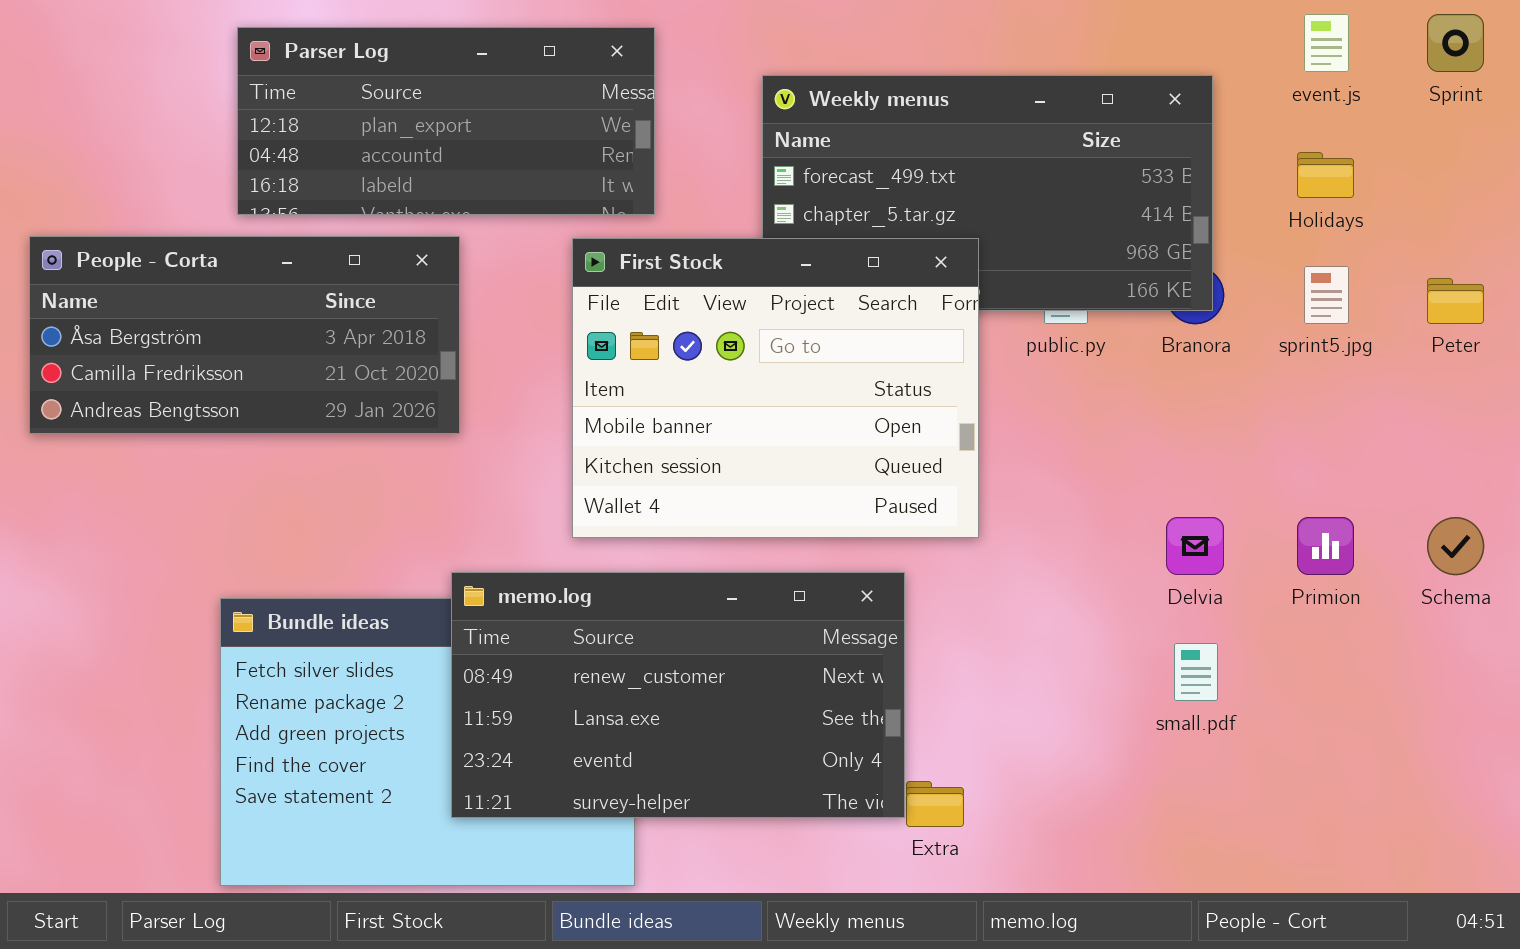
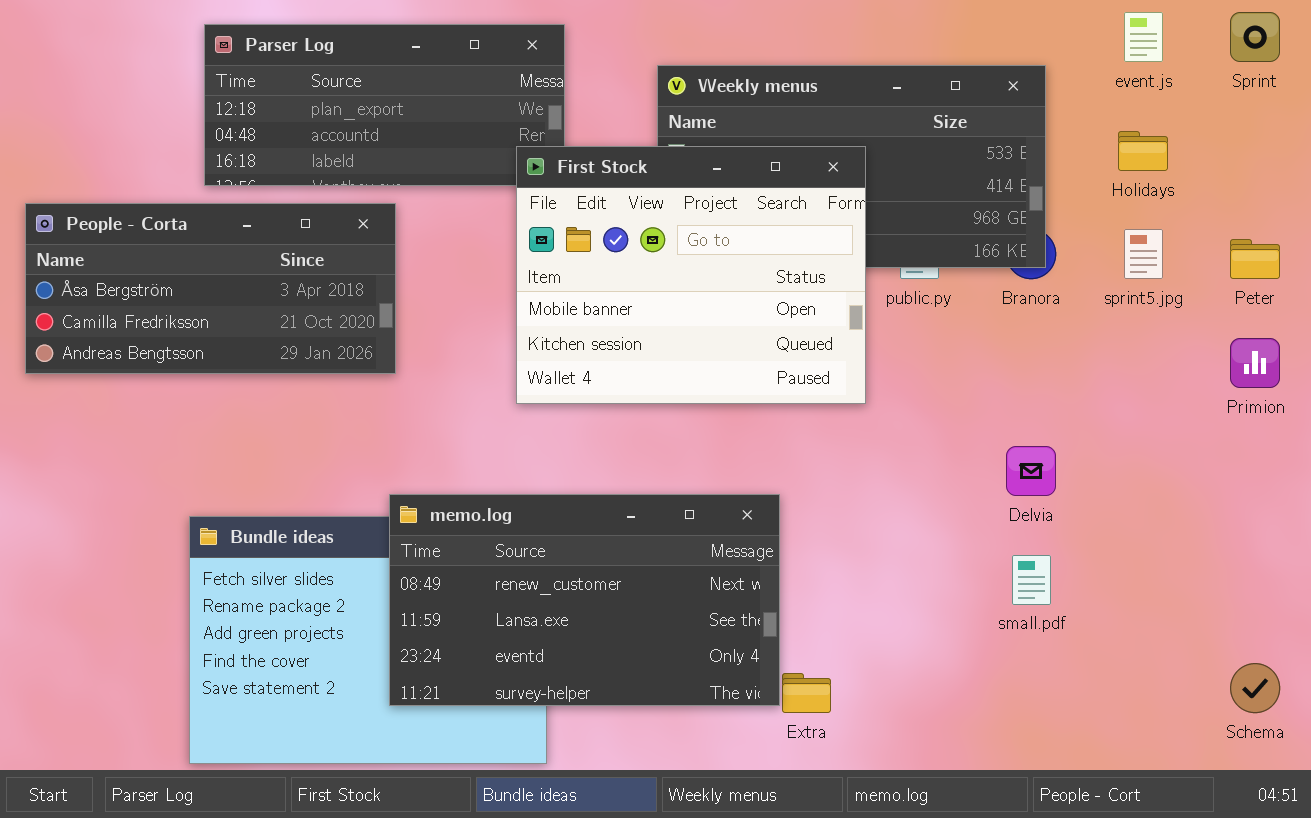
First Stock: [572,238,979,538] -> [516,146,866,404], moved
Primion: [1297,517,1354,575] -> [1230,338,1280,388], moved
Schema: [1427,517,1484,575] -> [1230,663,1280,713], moved

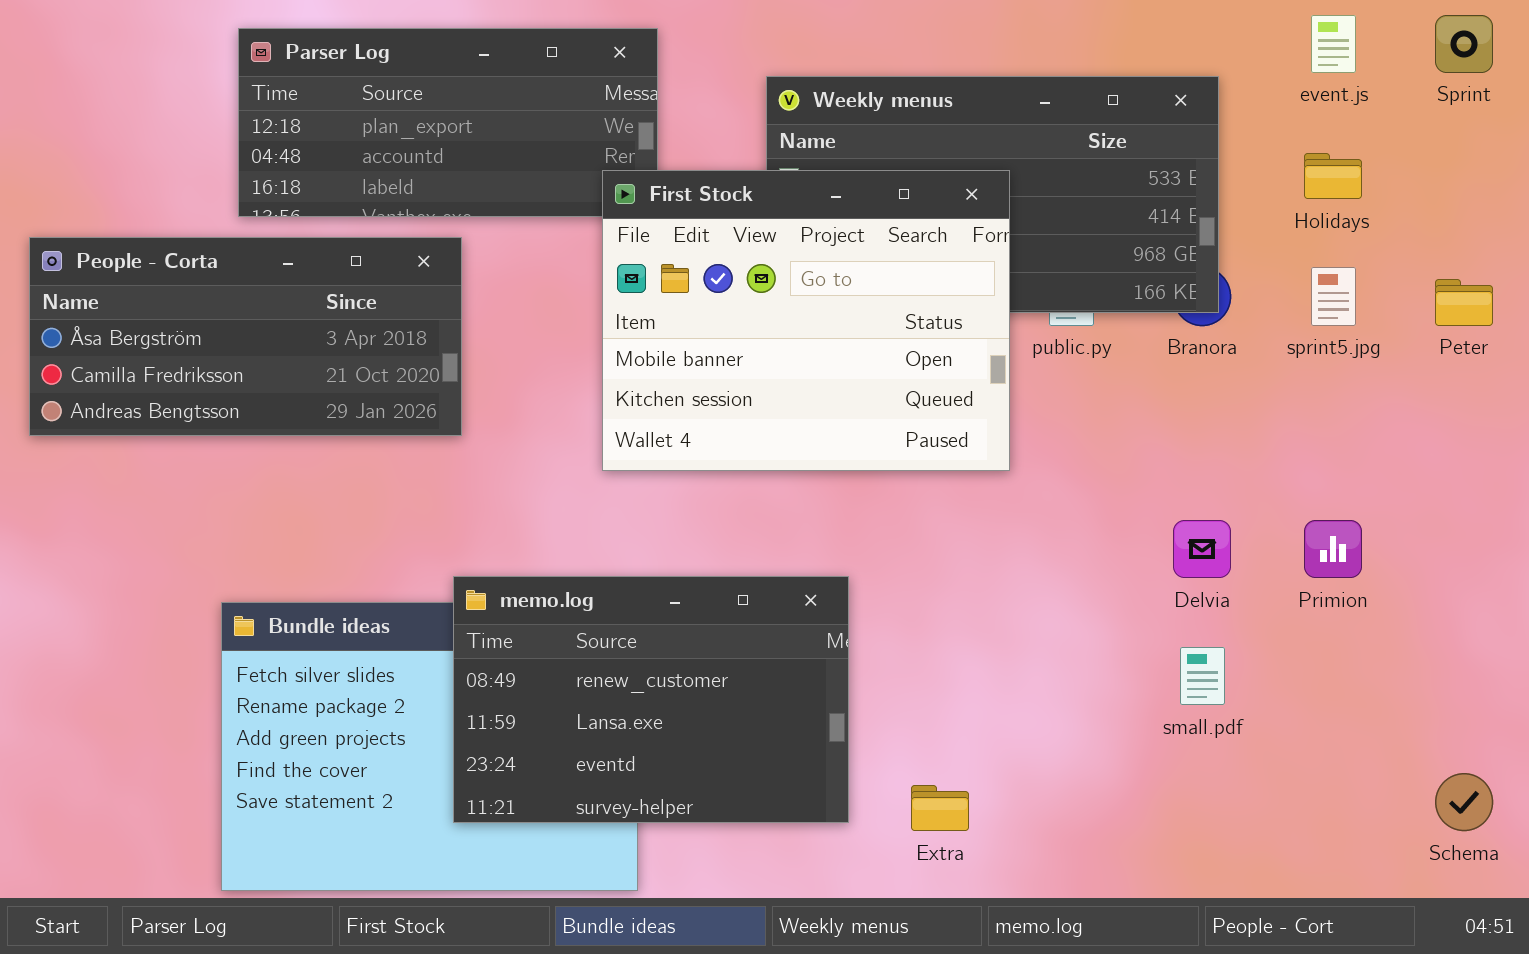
Primion: [1230,338,1280,388] -> [1304,520,1362,578], moved
memo.log: [389,494,780,706] -> [453,576,849,823], resized

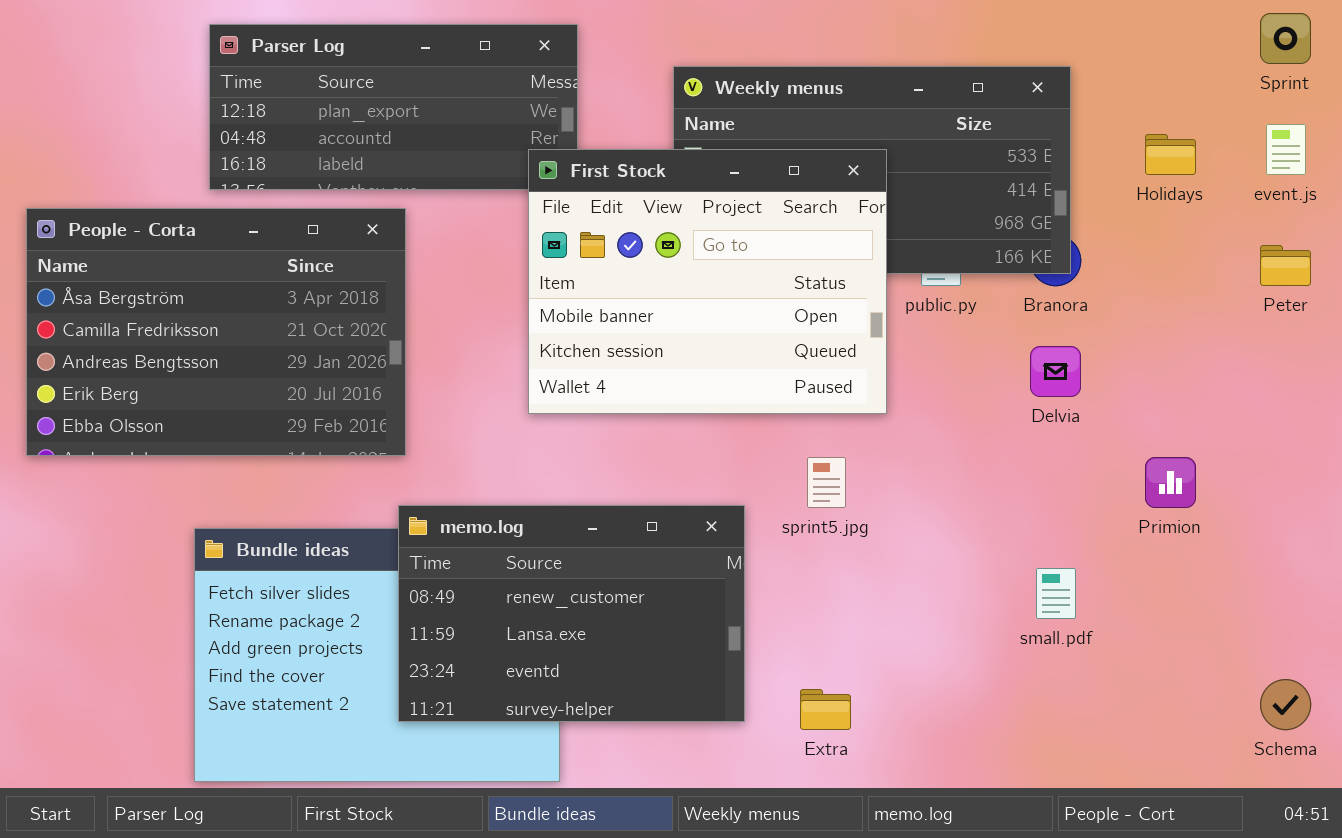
event.js: [1311,15,1356,73] -> [1266,124,1306,175], moved
People - Corta: [29,237,462,436] -> [26,208,406,456], resized
sprint5.jpg: [1311,267,1356,326] -> [807,457,846,508], moved
Delvia: [1173,520,1231,578] -> [1030,346,1081,397], moved

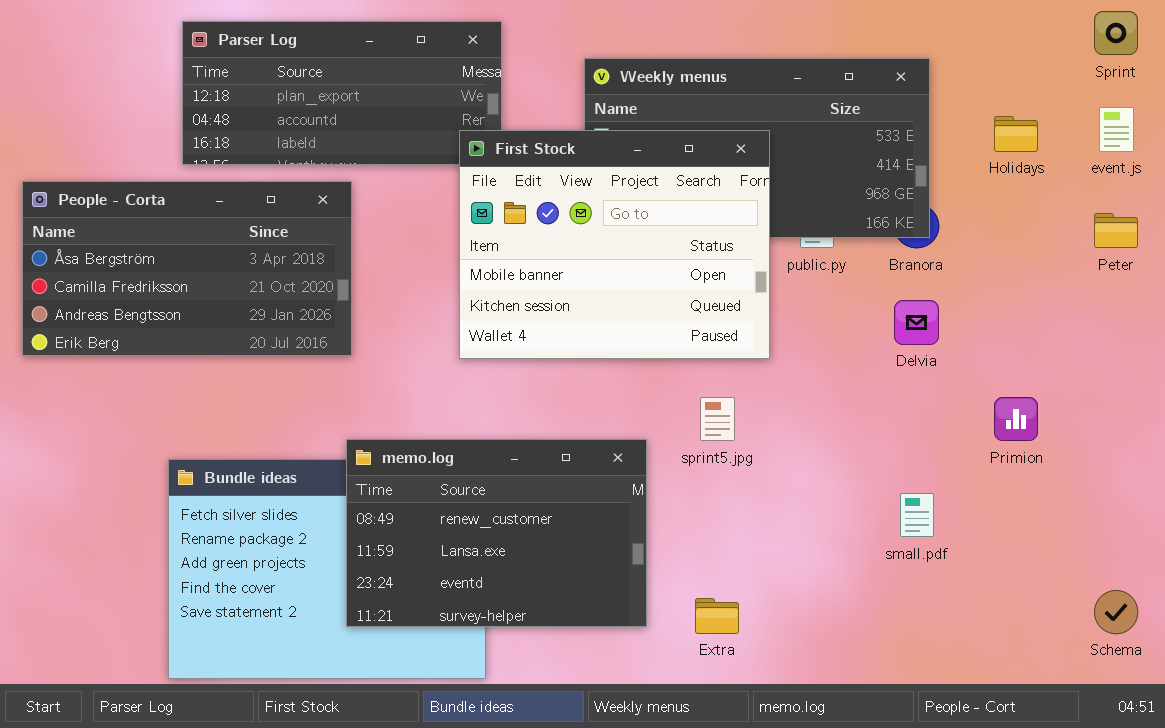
People - Corta: [26,208,406,456] -> [22,181,352,356], resized

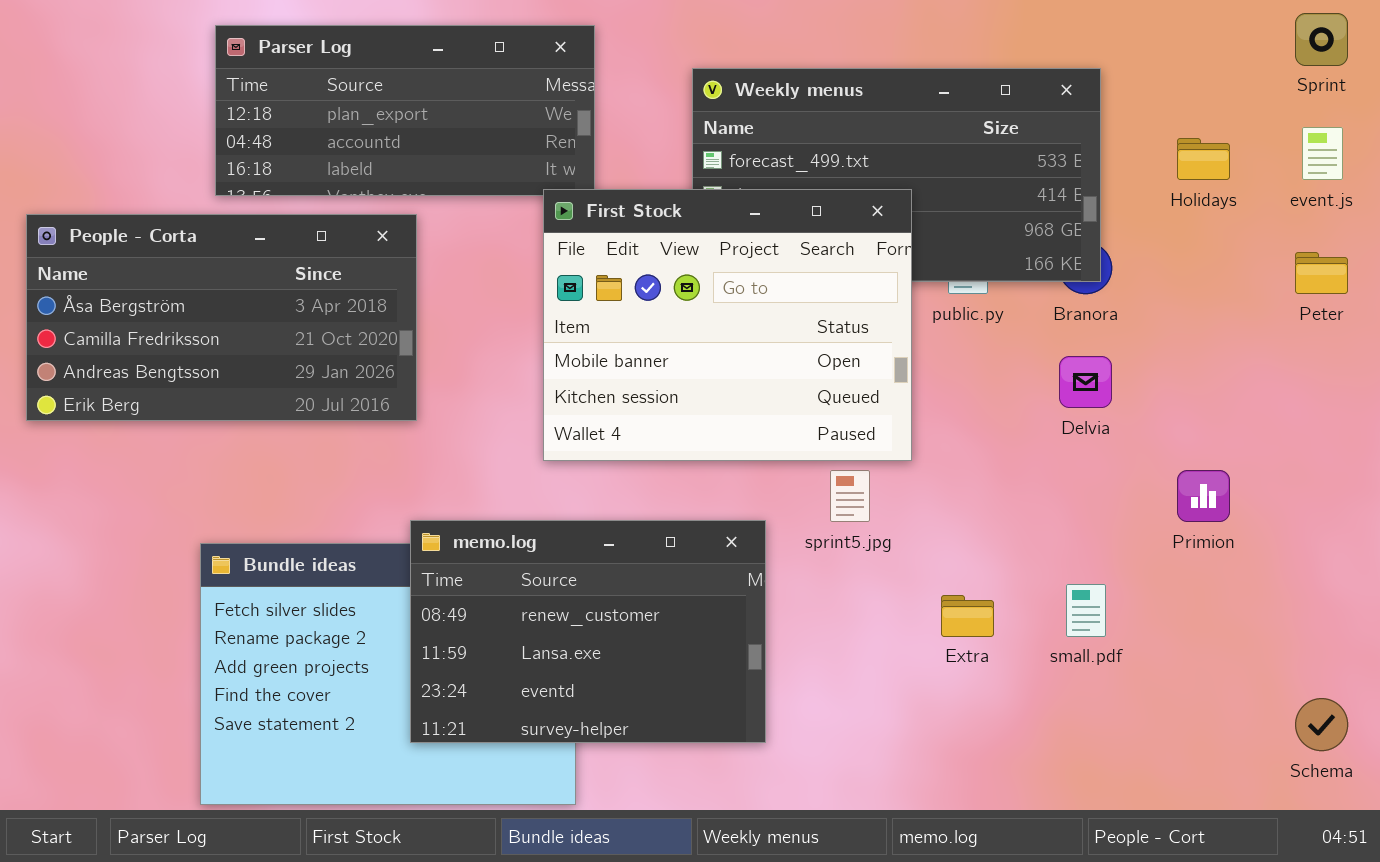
First Stock: [459,130,770,359] -> [543,189,912,461], moved
Extra: [695,598,739,634] -> [941,595,994,637], moved

